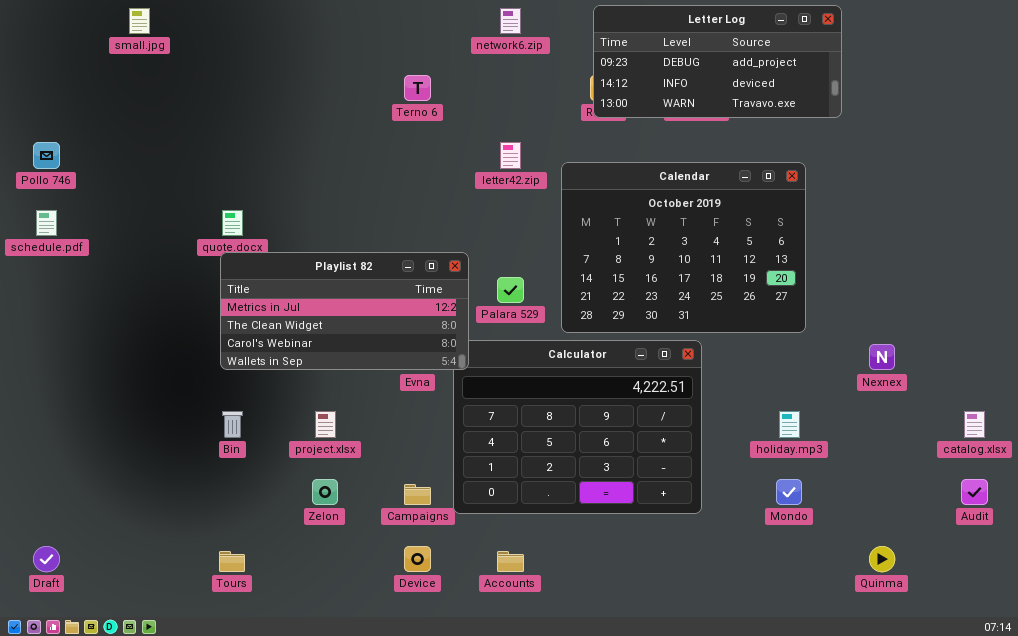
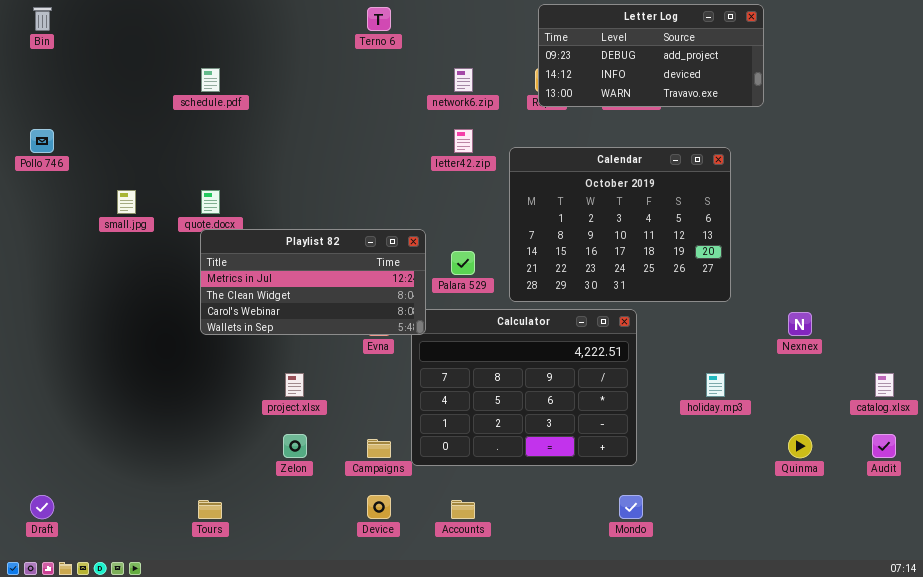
small.jpg: [129,8,150,34] -> [117,190,136,214], moved
network6.zip: [500,8,521,34] -> [454,68,473,92], moved
Terno 6: [404,75,431,101] -> [367,7,391,31], moved
schedule.pdf: [36,210,57,236] -> [201,68,220,92], moved
Bin: [222,411,243,438] -> [33,7,52,31], moved
Mondo: [776,479,802,505] -> [619,495,643,519], moved
Quinma: [869,546,895,572] -> [788,434,812,458], moved

